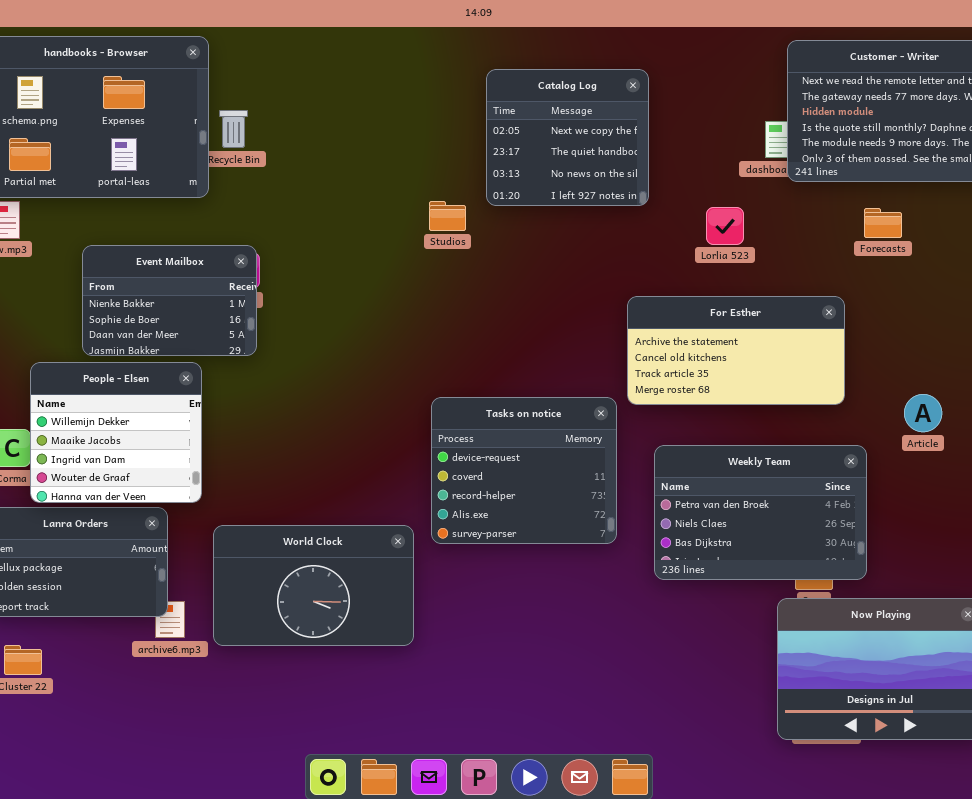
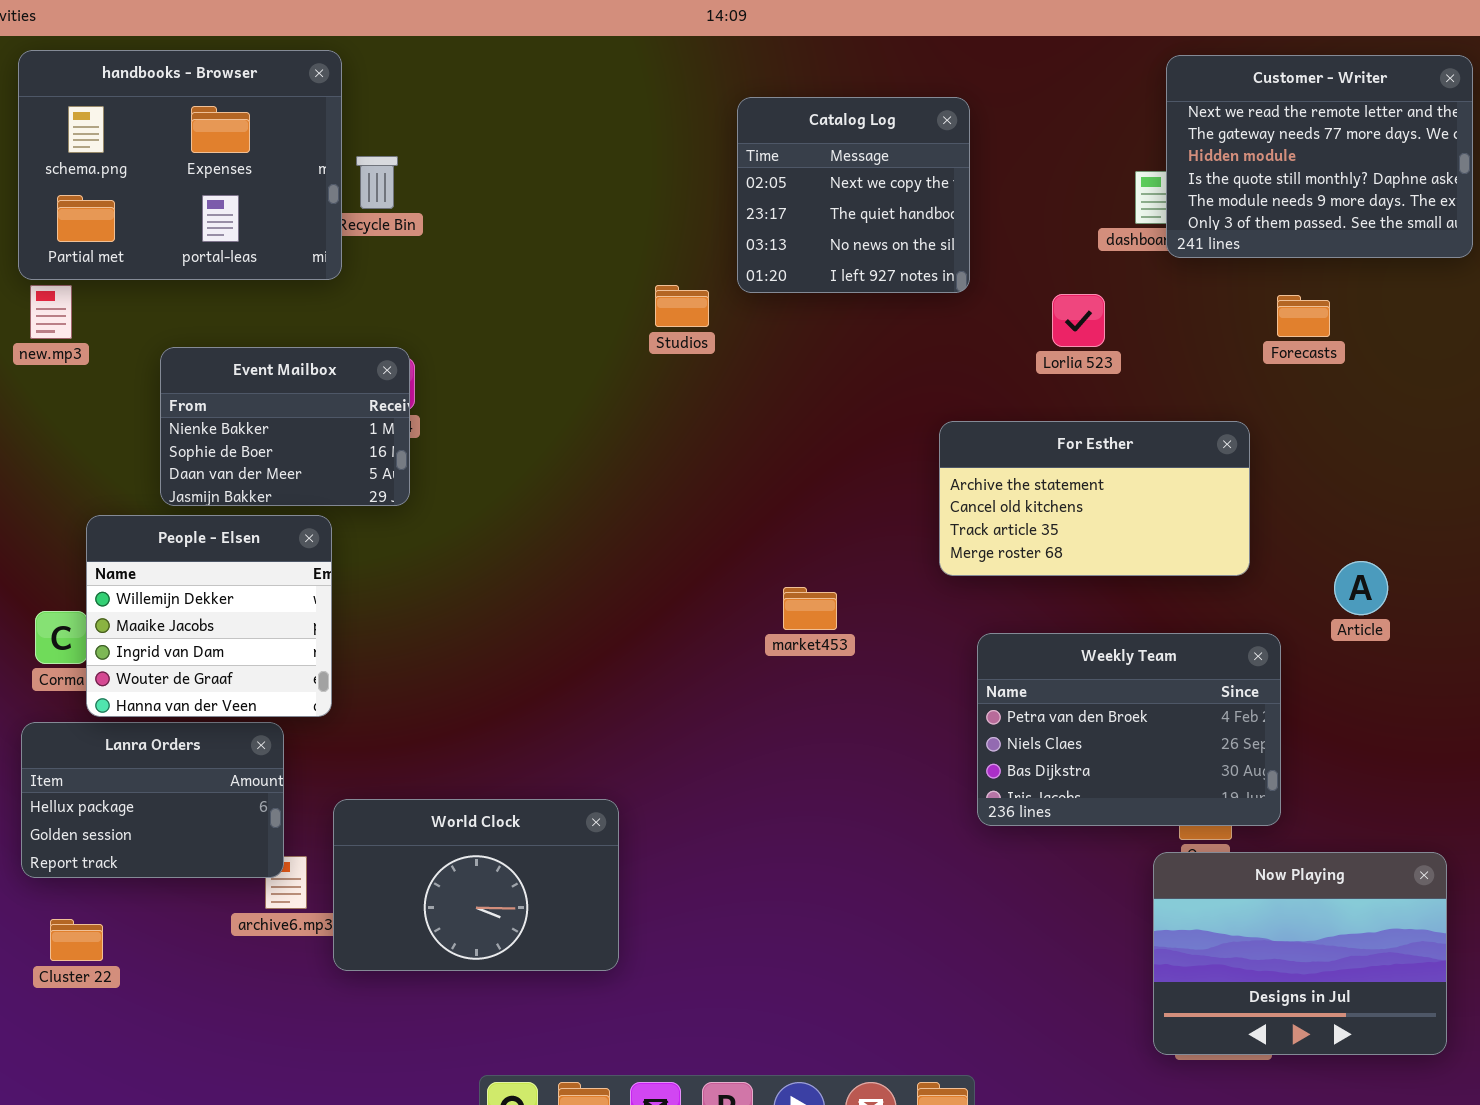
Tasks on notice: [431,397,617,544] -> none, closed
World Clock: [213,525,414,646] -> [333,799,619,971], moved

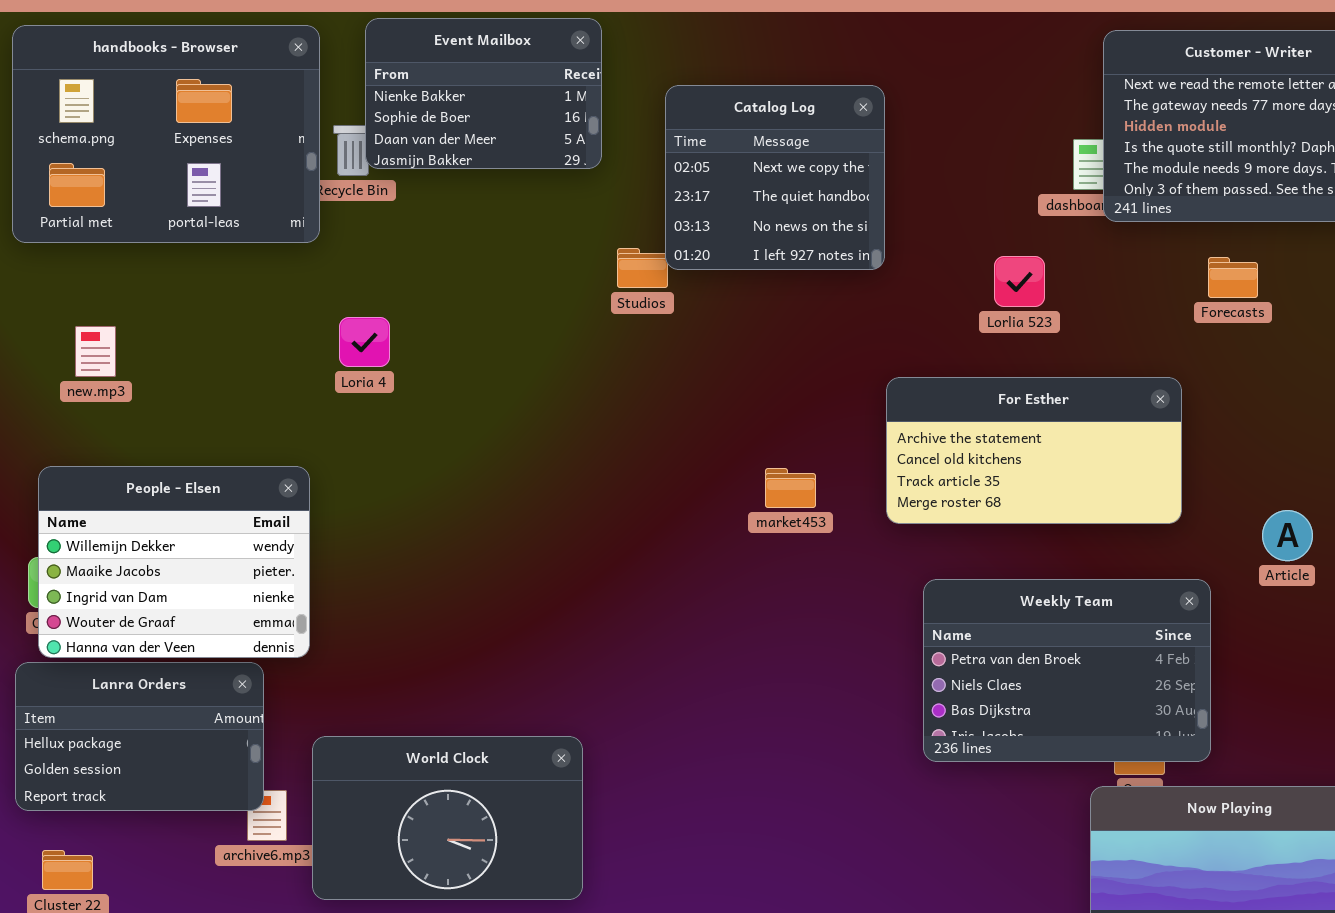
Catalog Log: [737,97,970,293] -> [665,85,885,270], moved
new.mp3: [30,285,72,339] -> [75,326,116,377], moved
Event Mailbox: [160,347,410,506] -> [365,18,602,169], moved
People - Elsen: [86,515,332,717] -> [38,466,310,658], resized
market453: [783,587,837,630] -> [765,468,816,508], moved

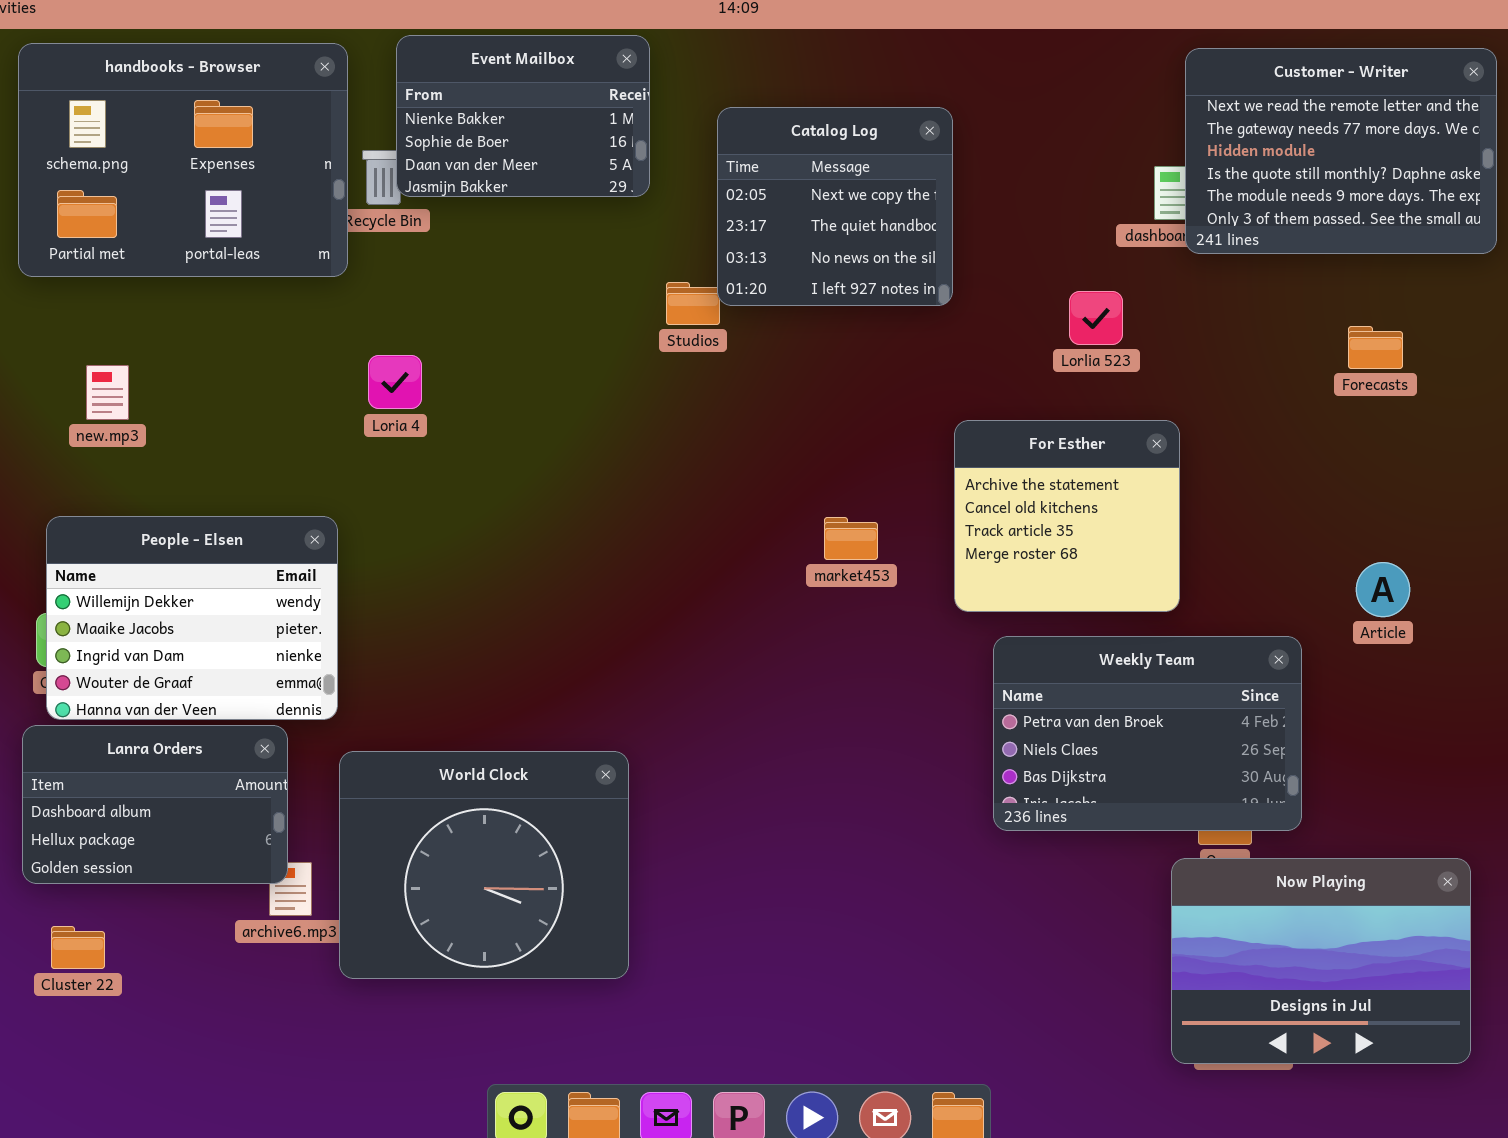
Forecasts: [1208,257,1258,298] -> [1348,326,1403,369], moved
For Esther: [886,377,1182,524] -> [954,420,1180,612], resized
Lanra Orders: [15,662,264,811] -> [22,725,288,884], scrolled up 1 row
World Clock: [312,736,583,900] -> [339,751,629,979], resized

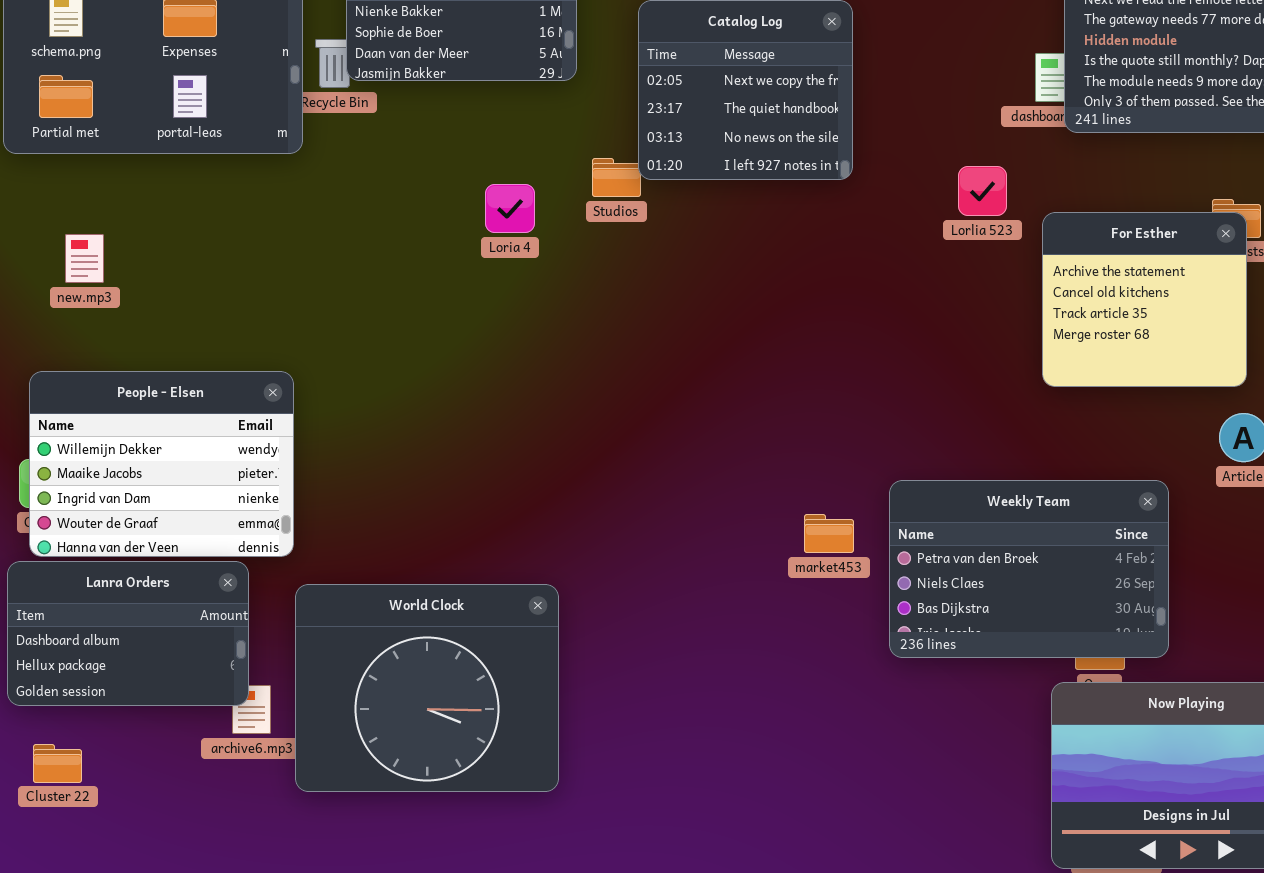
Loria 4: [368,355,422,409] -> [485,184,535,233], moved
For Esther: [954,420,1180,612] -> [1042,212,1247,387], moved
market453: [824,517,878,560] -> [804,514,854,553], moved

